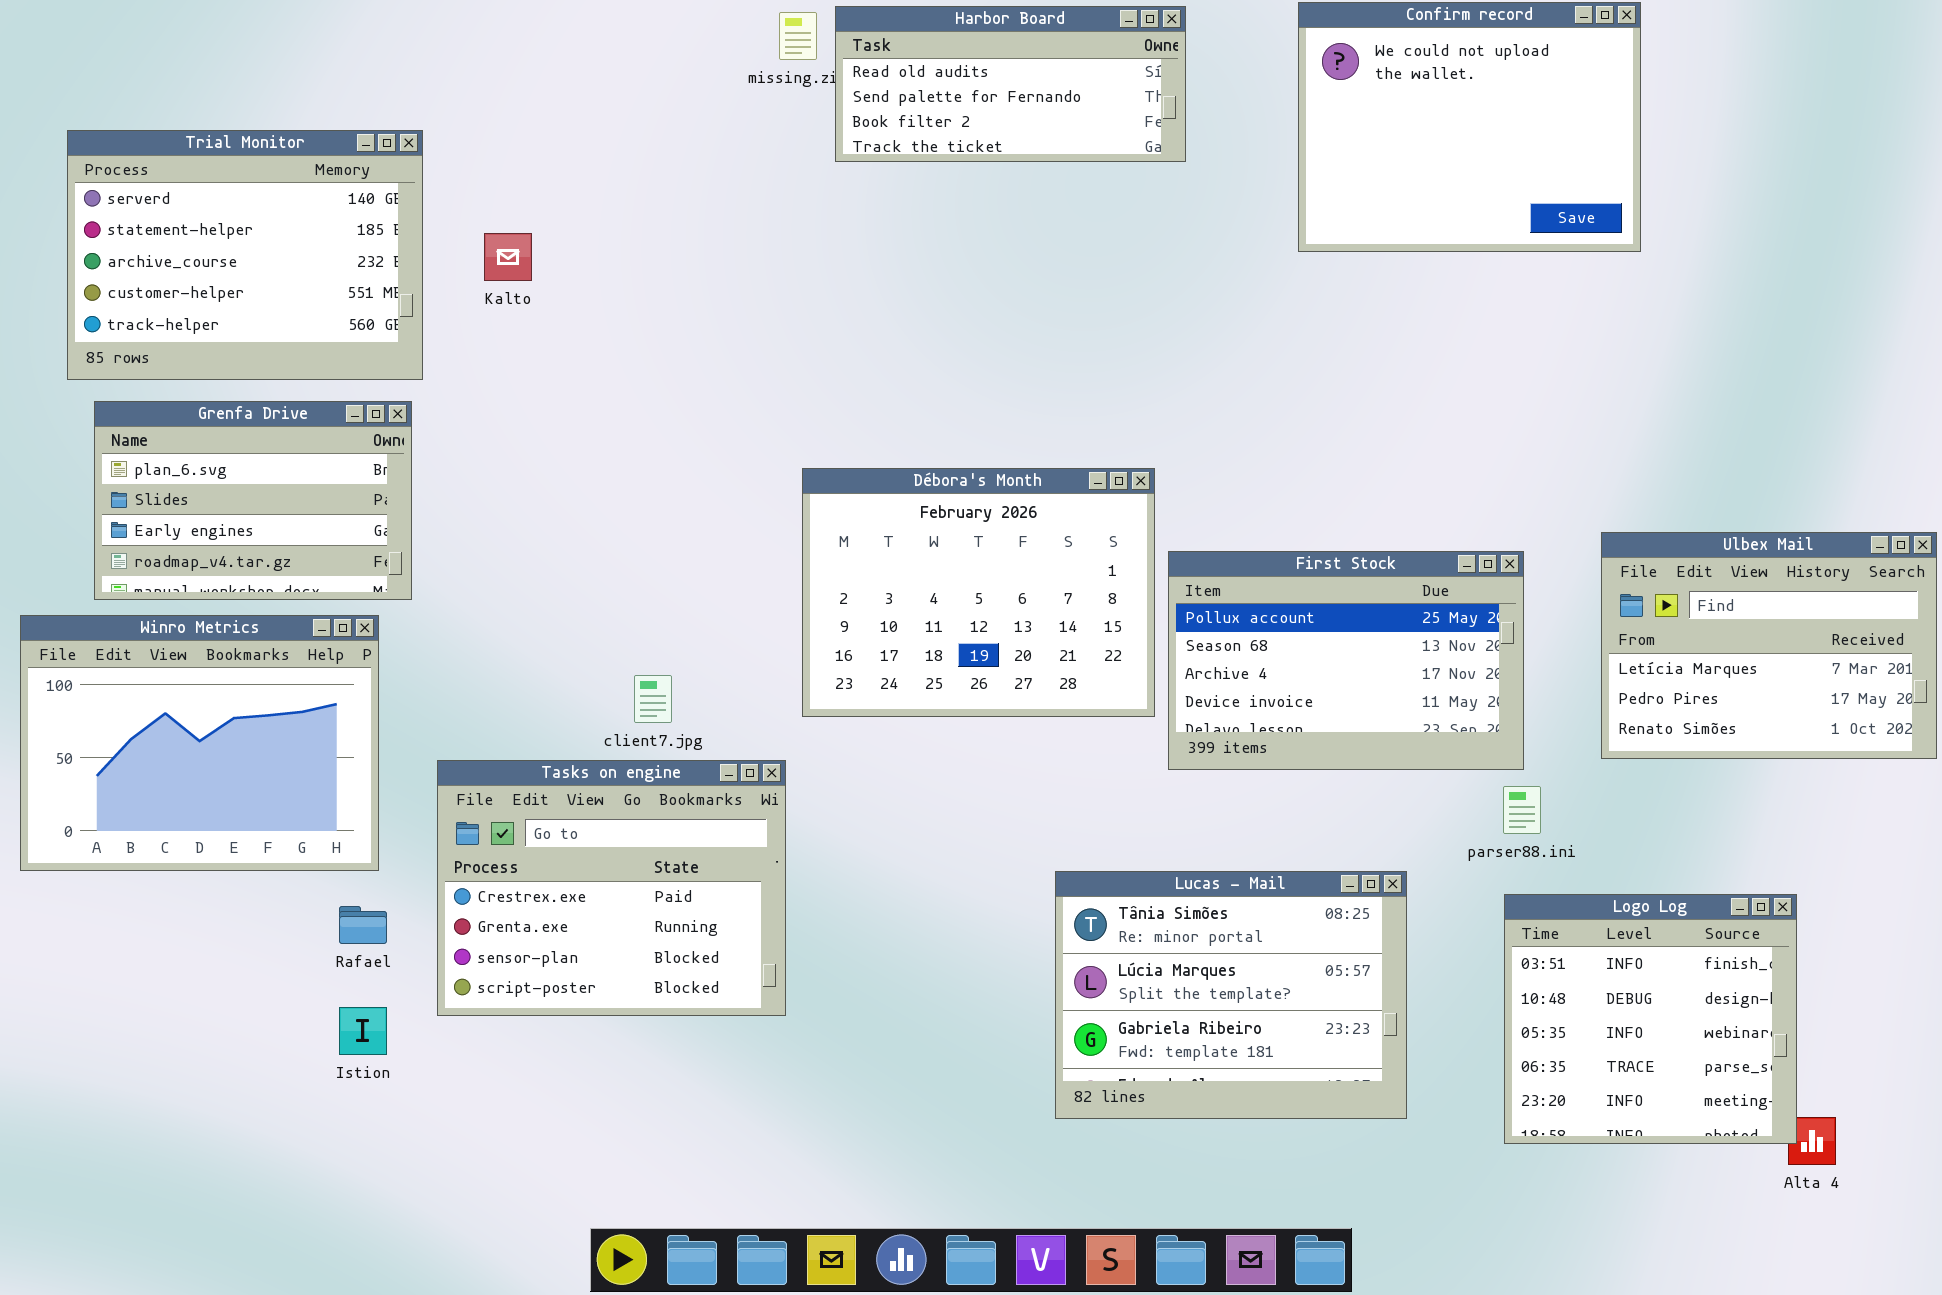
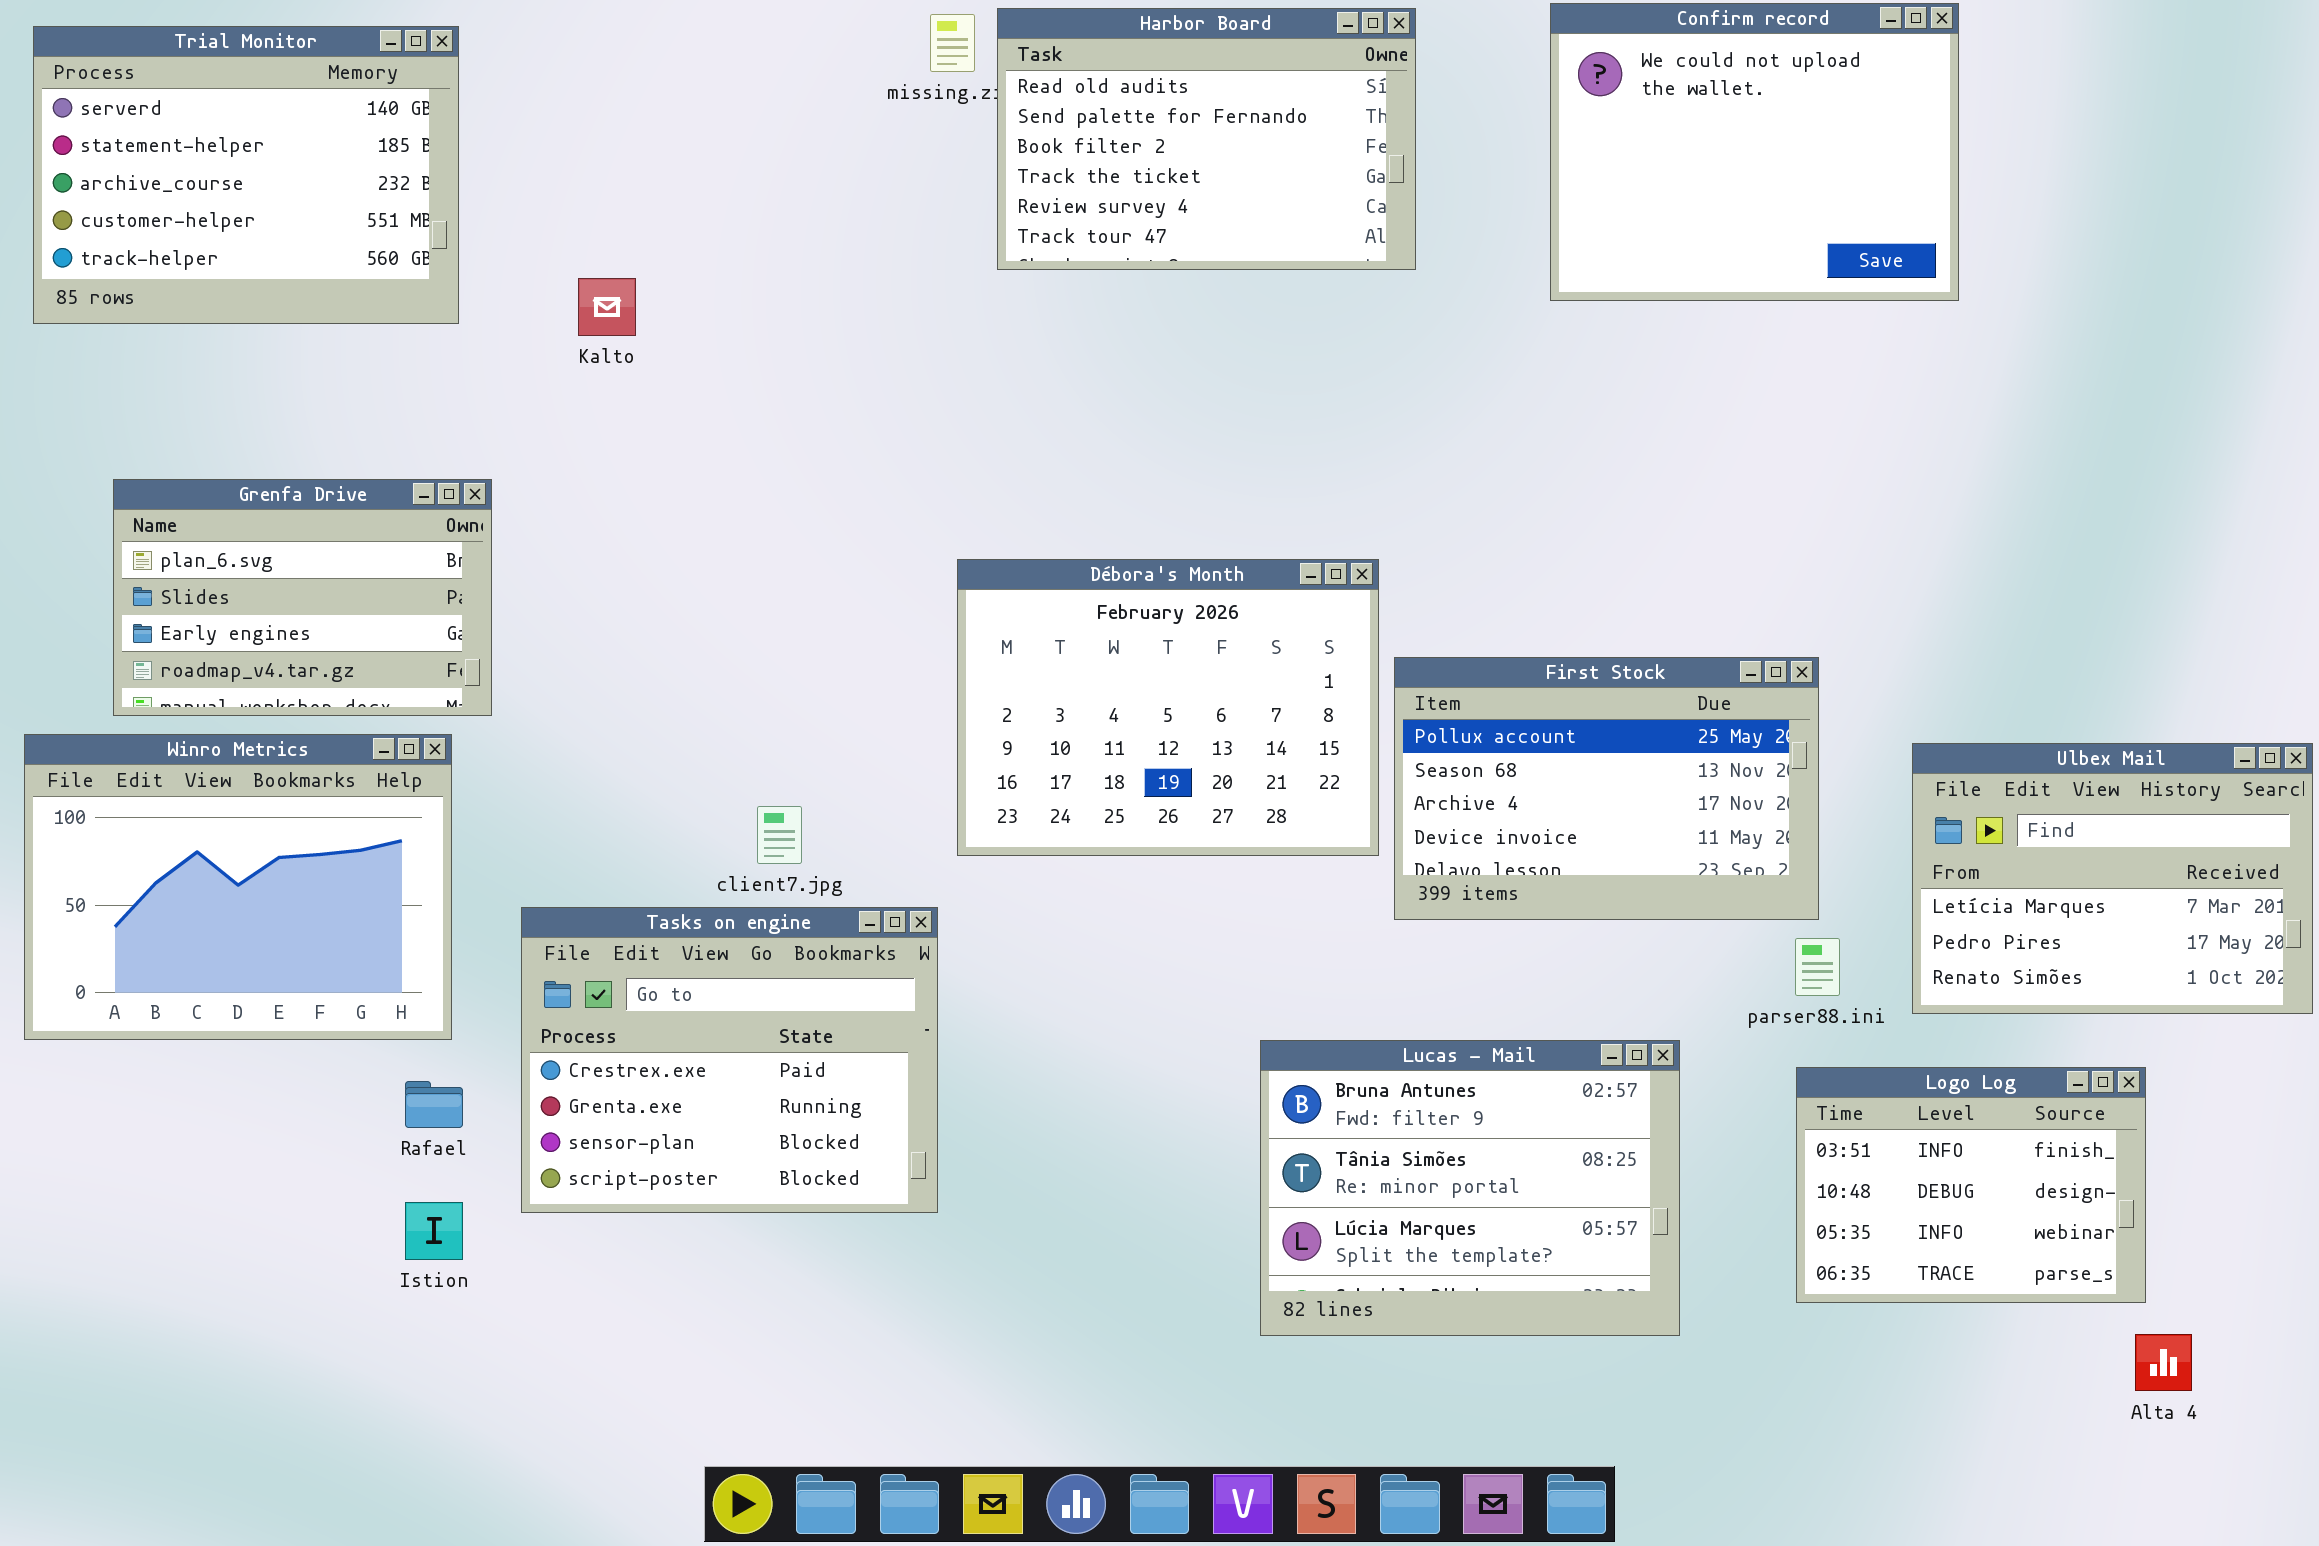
Harbor Board: [835,6,1186,162] -> [997,8,1416,270], resized
Trial Monitor: [67,130,423,380] -> [33,26,459,324], moved
Ulbex Mail: [1601,532,1937,759] -> [1912,743,2313,1014], moved
Lucas - Mail: [1055,871,1407,1119] -> [1260,1040,1680,1336], scrolled up 1 row
Logo Log: [1504,894,1797,1144] -> [1796,1067,2146,1303], resized

